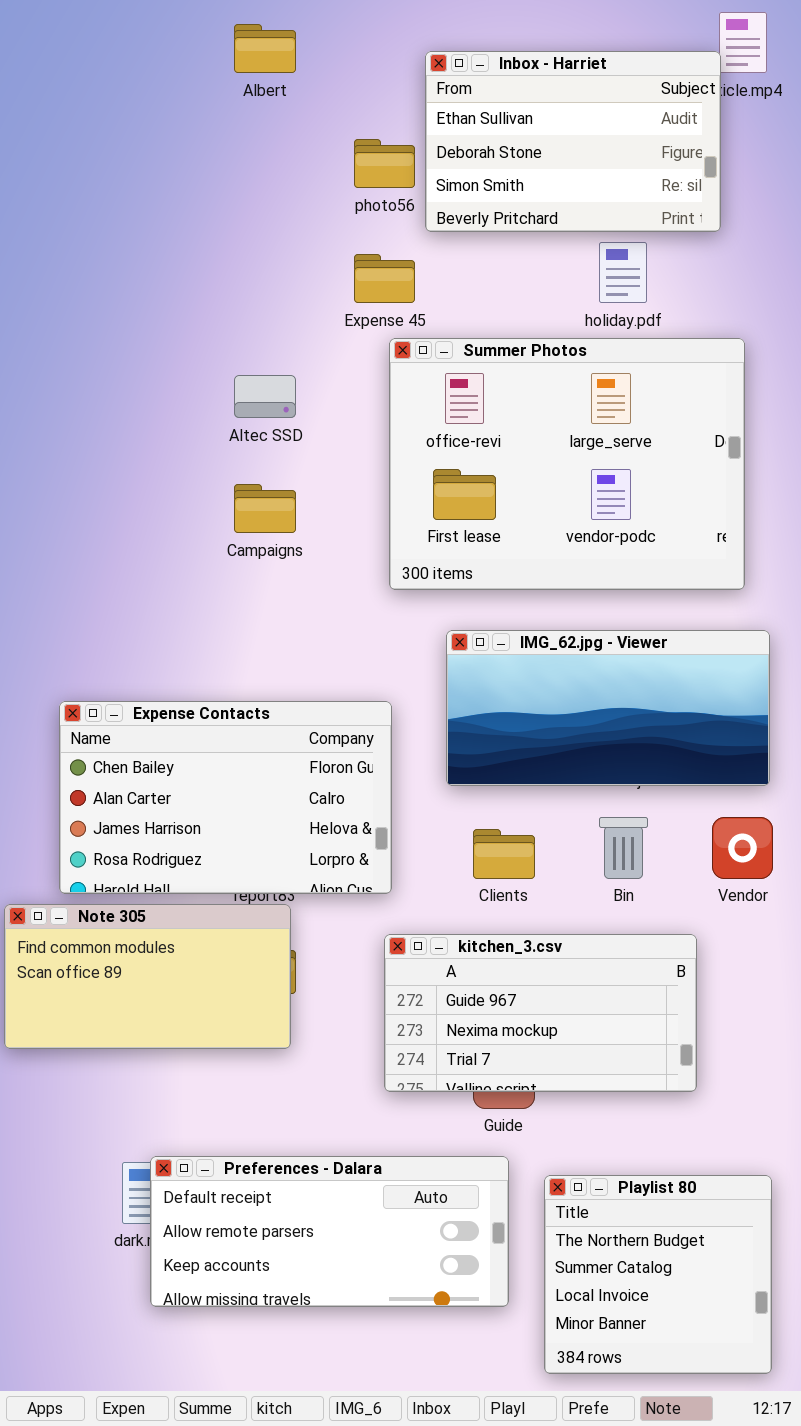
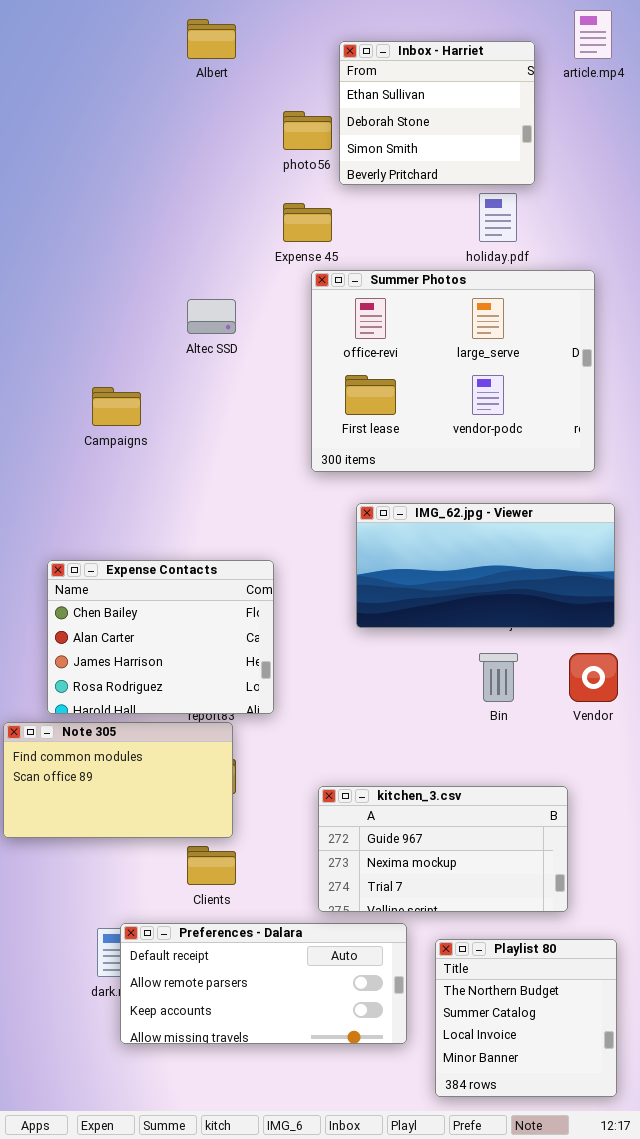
Inbox - Harriet: [425,51,721,232] -> [339,41,535,185], resized
Campaigns: [234,484,296,533] -> [92,387,141,426], moved
Expense Contacts: [59,701,392,894] -> [47,560,274,714], resized
Clients: [473,829,535,879] -> [187,846,236,885], moved
kitchen_3.csv: [384,934,697,1092] -> [318,786,568,912], moved

